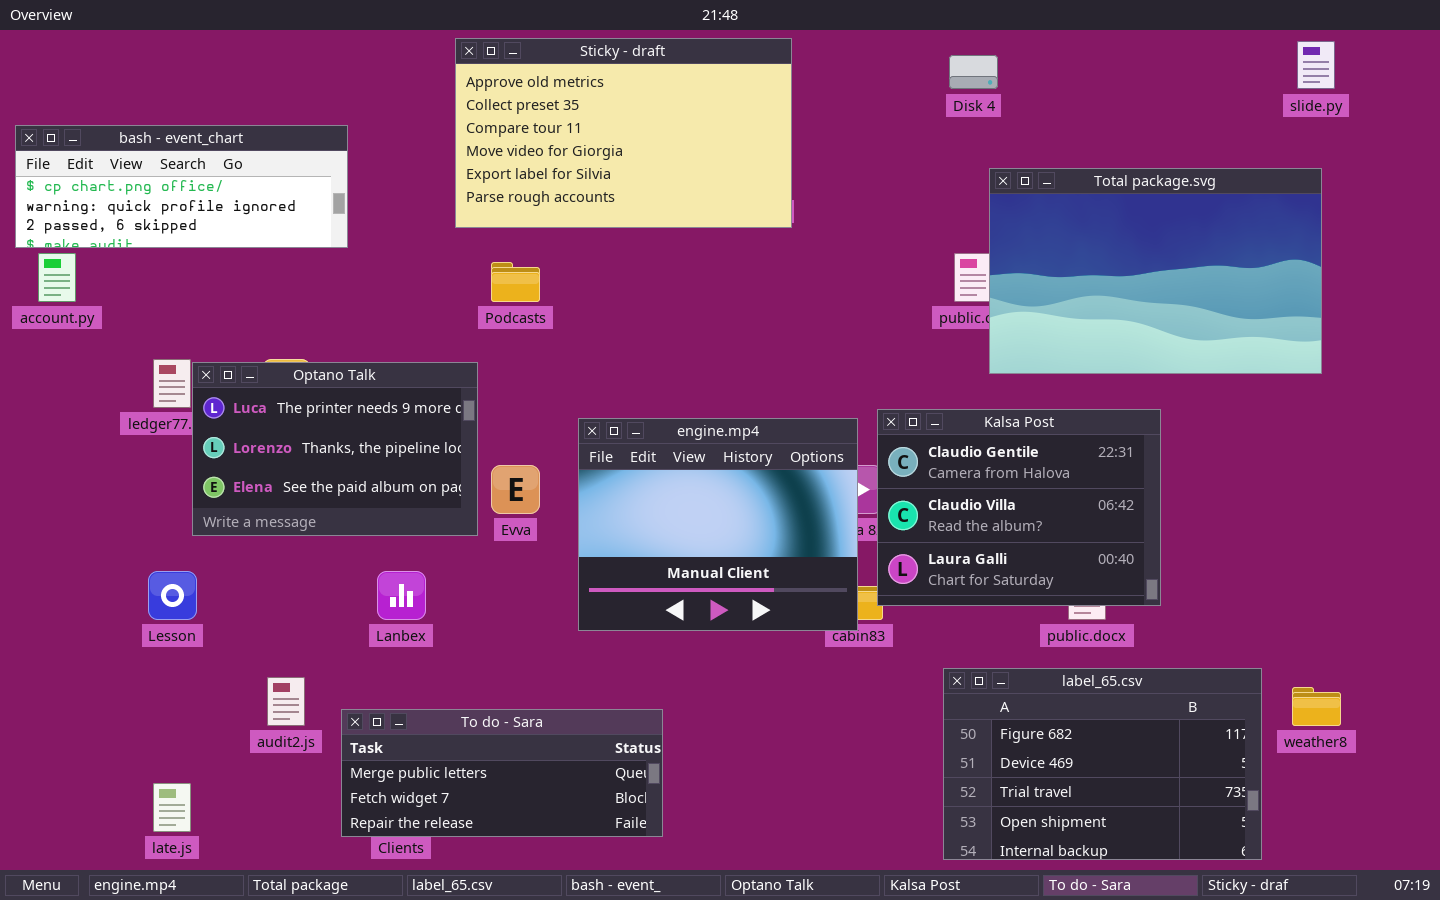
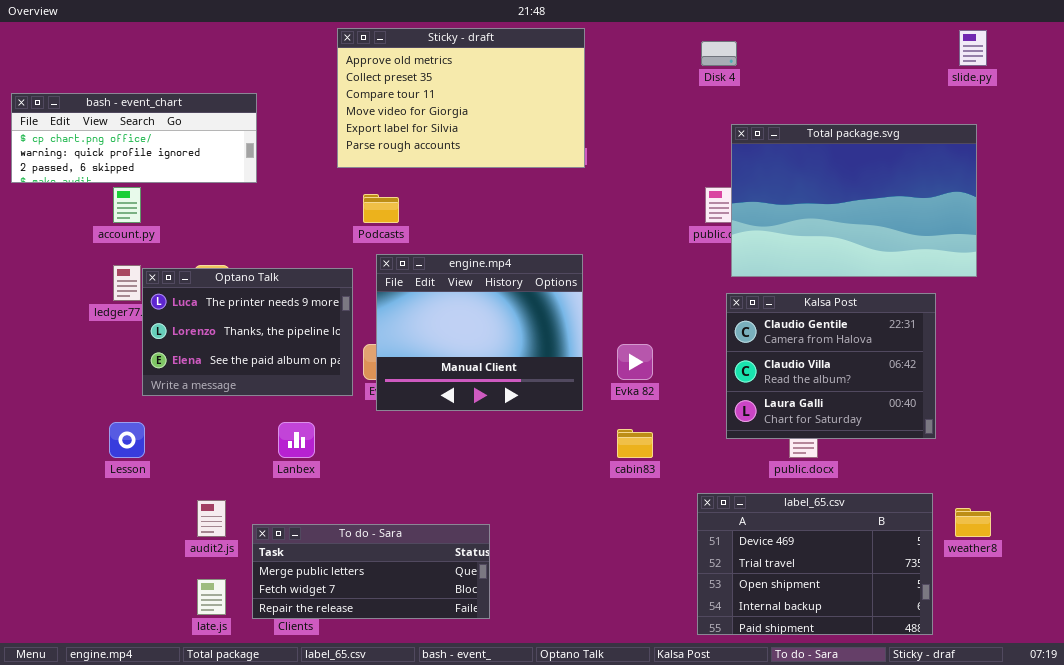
account.py: [38,253,76,302] -> [113,187,141,223], moved
Kalsa Post: [877,409,1161,606] -> [726,293,936,439], moved
engine.mp4: [578,418,858,631] -> [376,254,583,411], moved
label_65.csv: [943,668,1262,860] -> [697,493,933,635], scrolled down 1 row
late.js: [153,783,191,832] -> [197,579,226,615], moved

